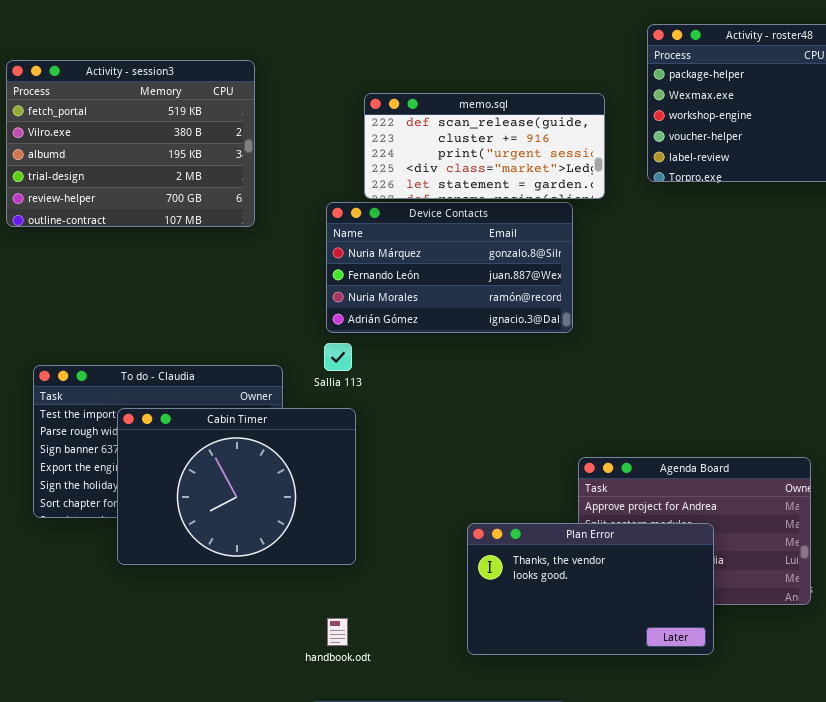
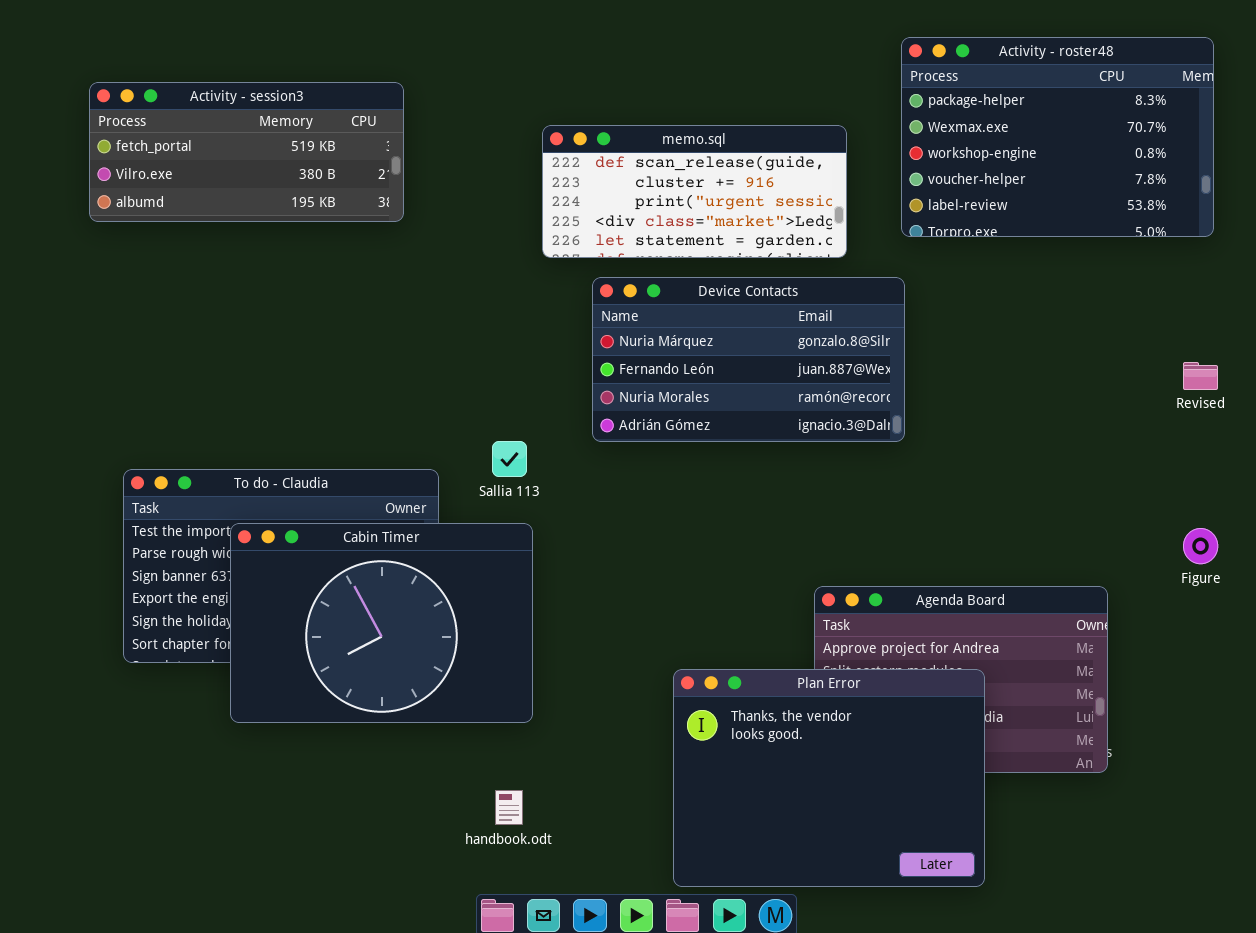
Activity - session3: [6,60,255,227] -> [89,82,404,222], resized
Device Contacts: [326,202,573,333] -> [592,277,905,442], moved
Plan Error: [467,523,714,655] -> [673,669,985,887], resized

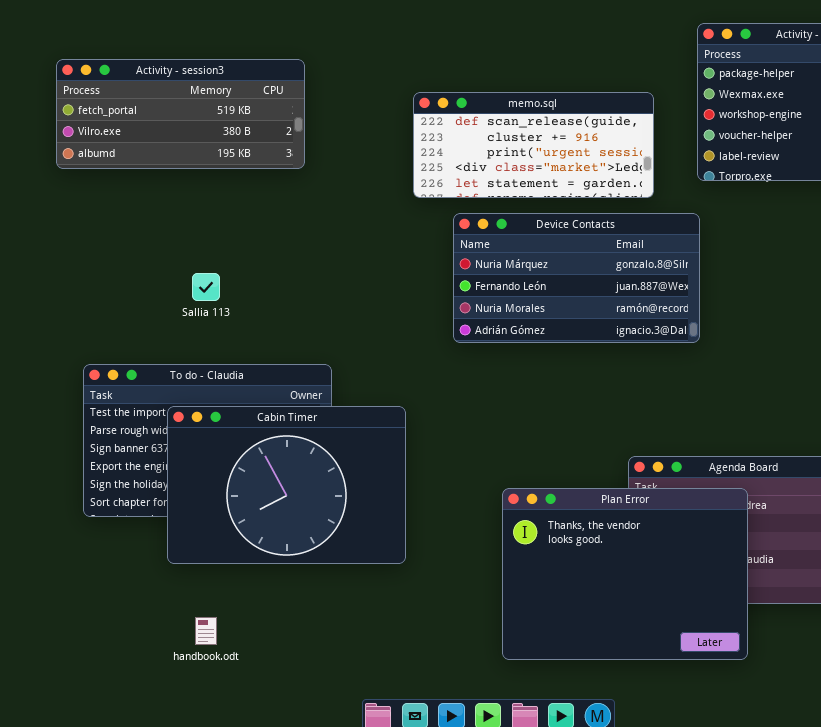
Sallia 113: [492,441,527,477] -> [192,273,220,301], moved
Plan Error: [673,669,985,887] -> [502,488,748,660], moved
handbook.odt: [495,790,523,825] -> [195,617,217,645], moved

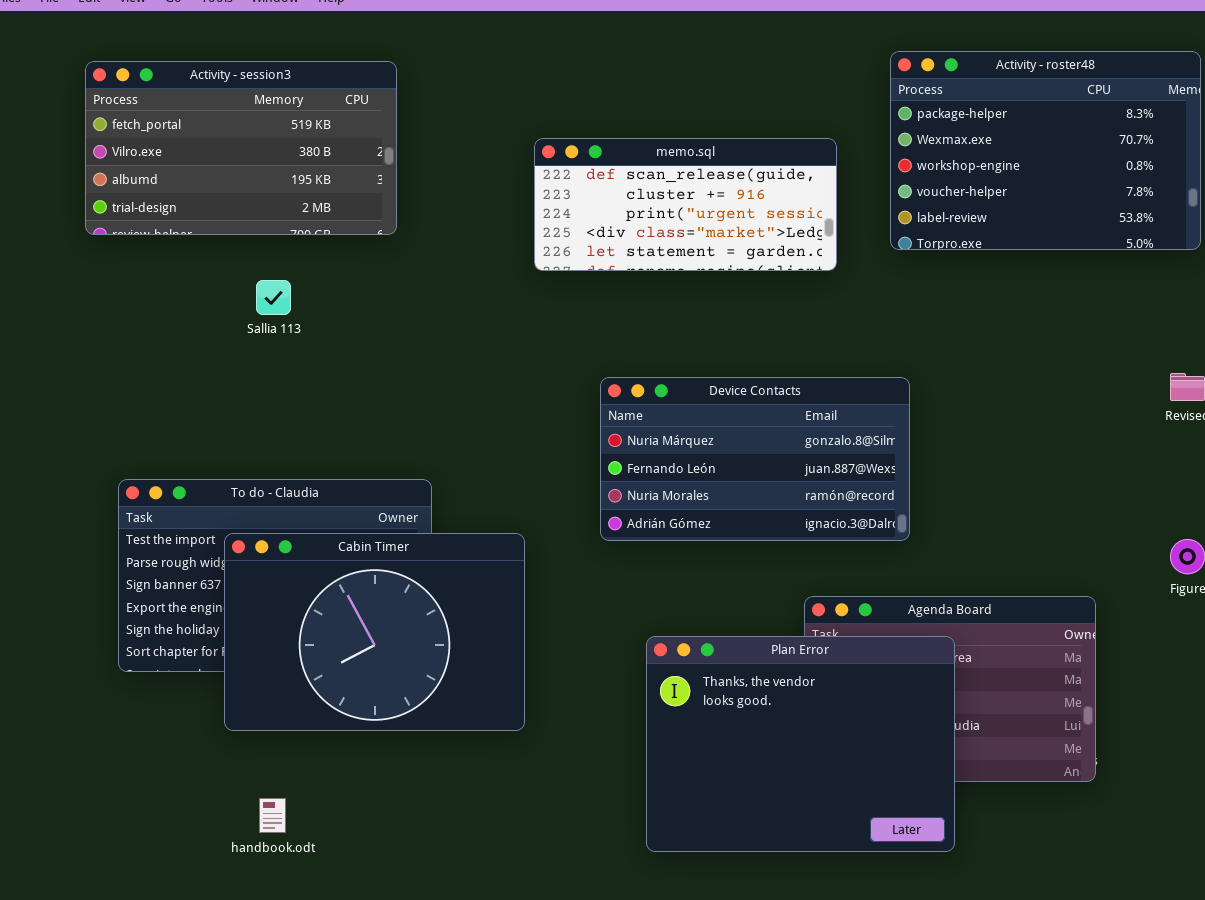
Activity - session3: [56,59,305,169] -> [85,61,397,235], resized
Device Contacts: [453,213,700,343] -> [600,377,910,541], moved
Sallia 113: [192,273,220,301] -> [256,280,291,315], moved

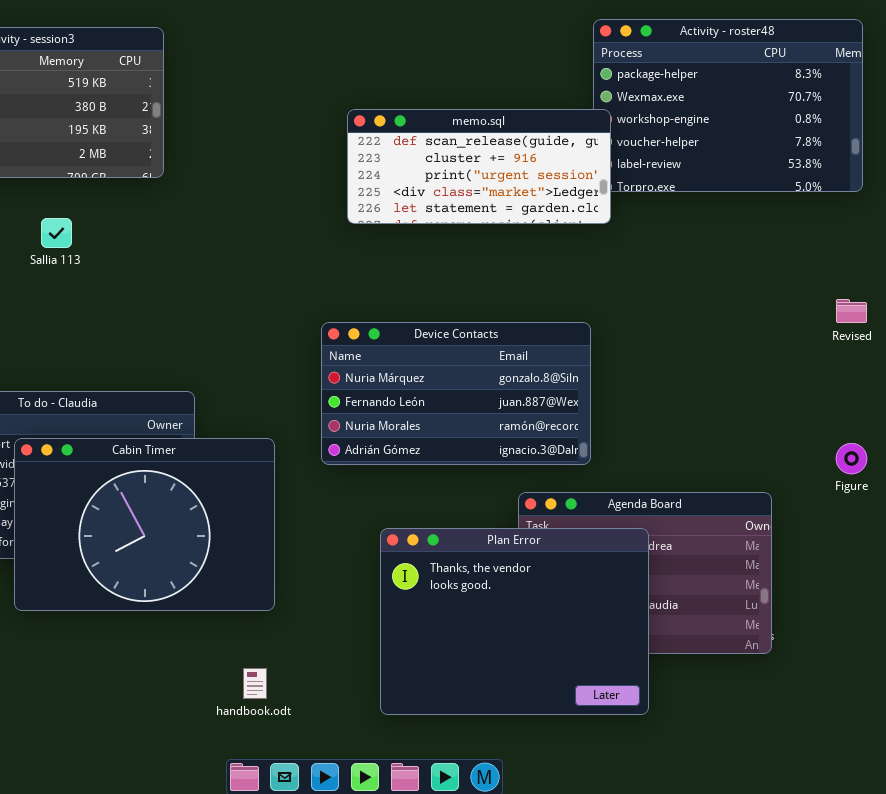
memo.sql: [534,138,837,271] -> [347,109,611,224], moved
Device Contacts: [600,377,910,541] -> [321,322,591,465], moved
handbook.odt: [259,798,286,833] -> [243,668,267,699], moved

